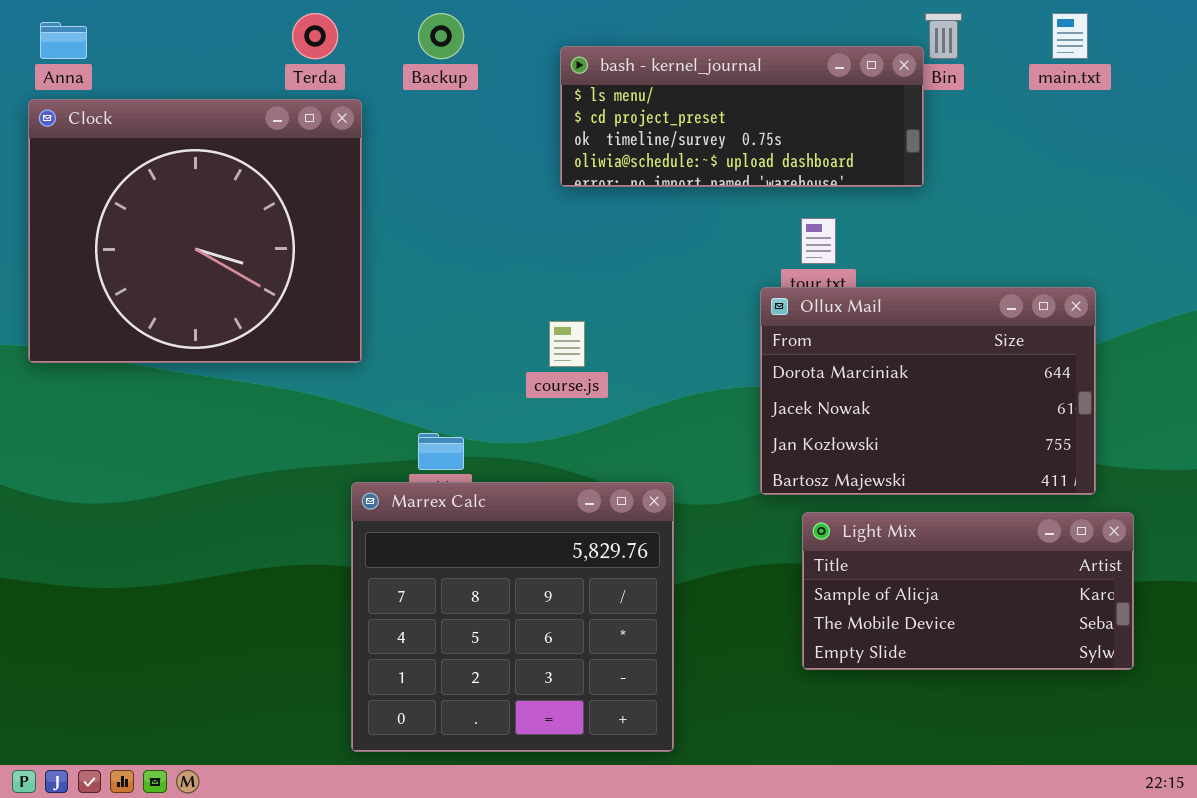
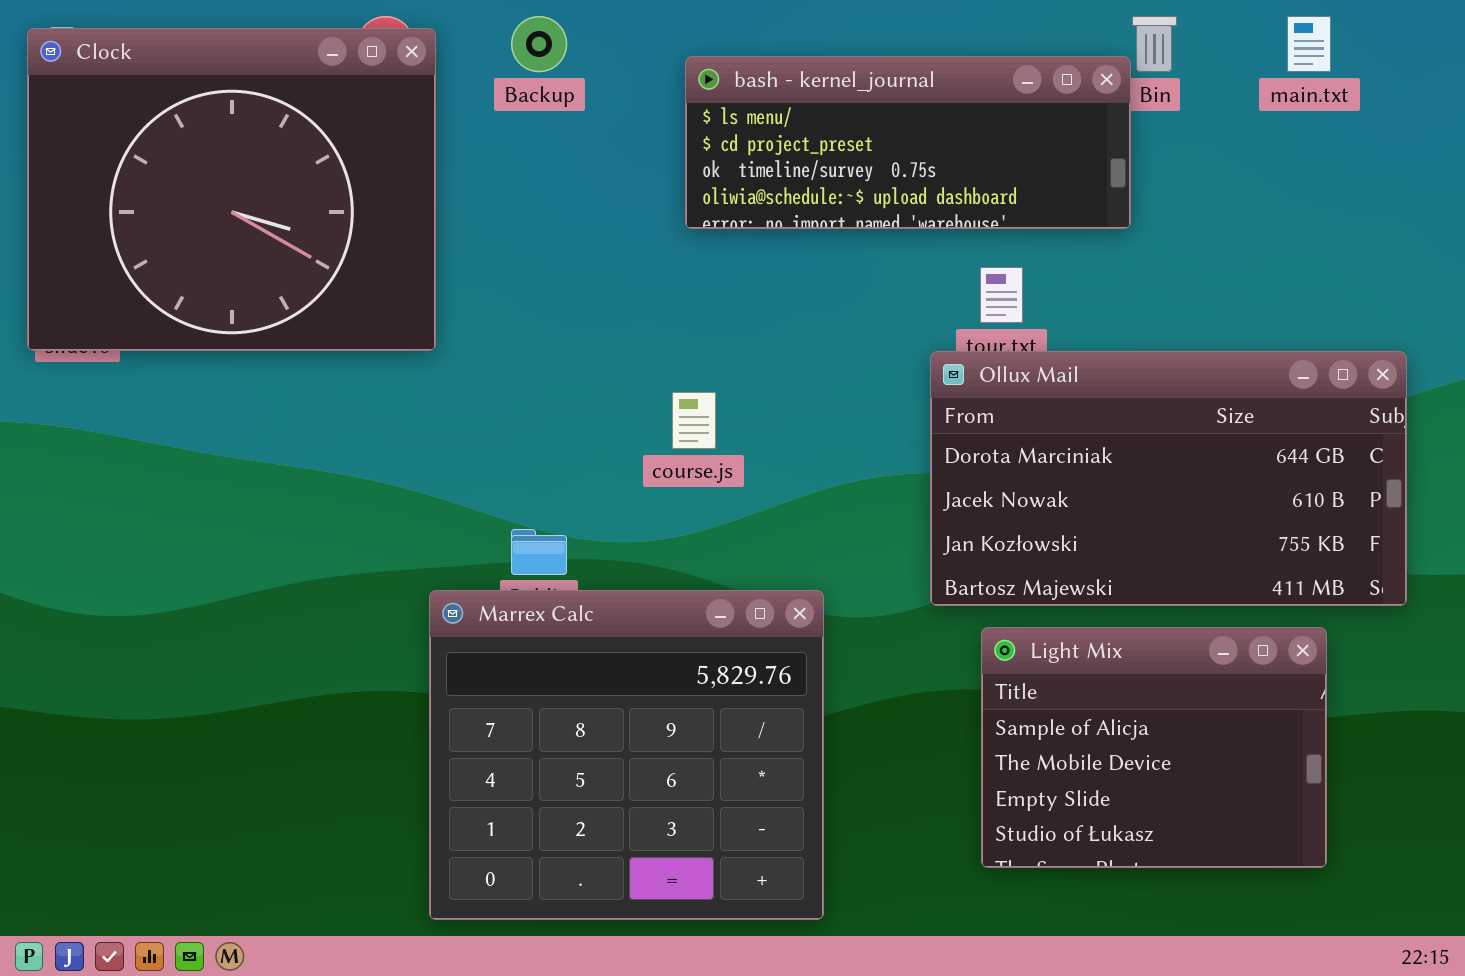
Clock: [28,99,362,363] -> [27,28,436,351], moved
Ollux Mail: [760,287,1096,495] -> [930,351,1407,606], resized
Light Mix: [802,512,1134,670] -> [981,627,1327,868], resized

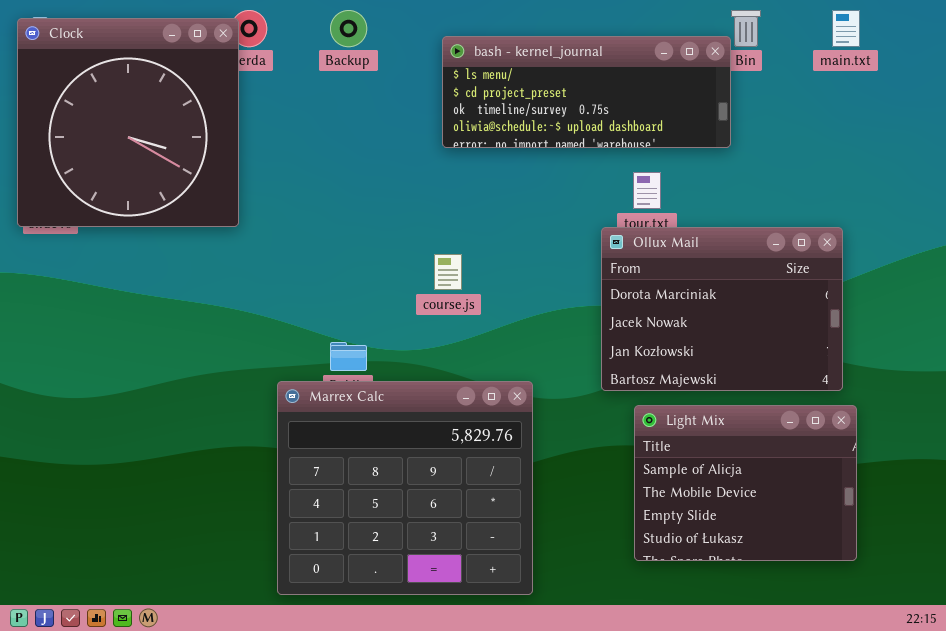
Clock: [27,28,436,351] -> [17,18,239,227], resized
Ollux Mail: [930,351,1407,606] -> [601,227,843,391], resized

